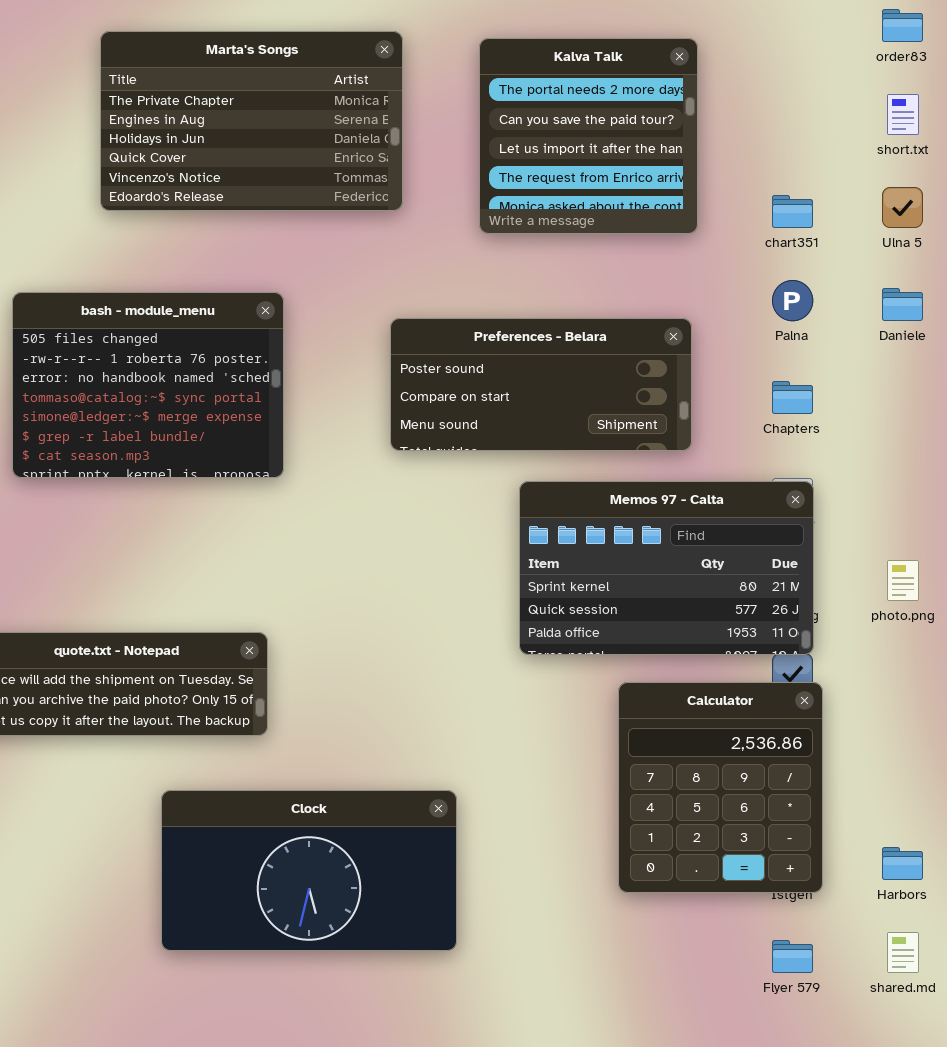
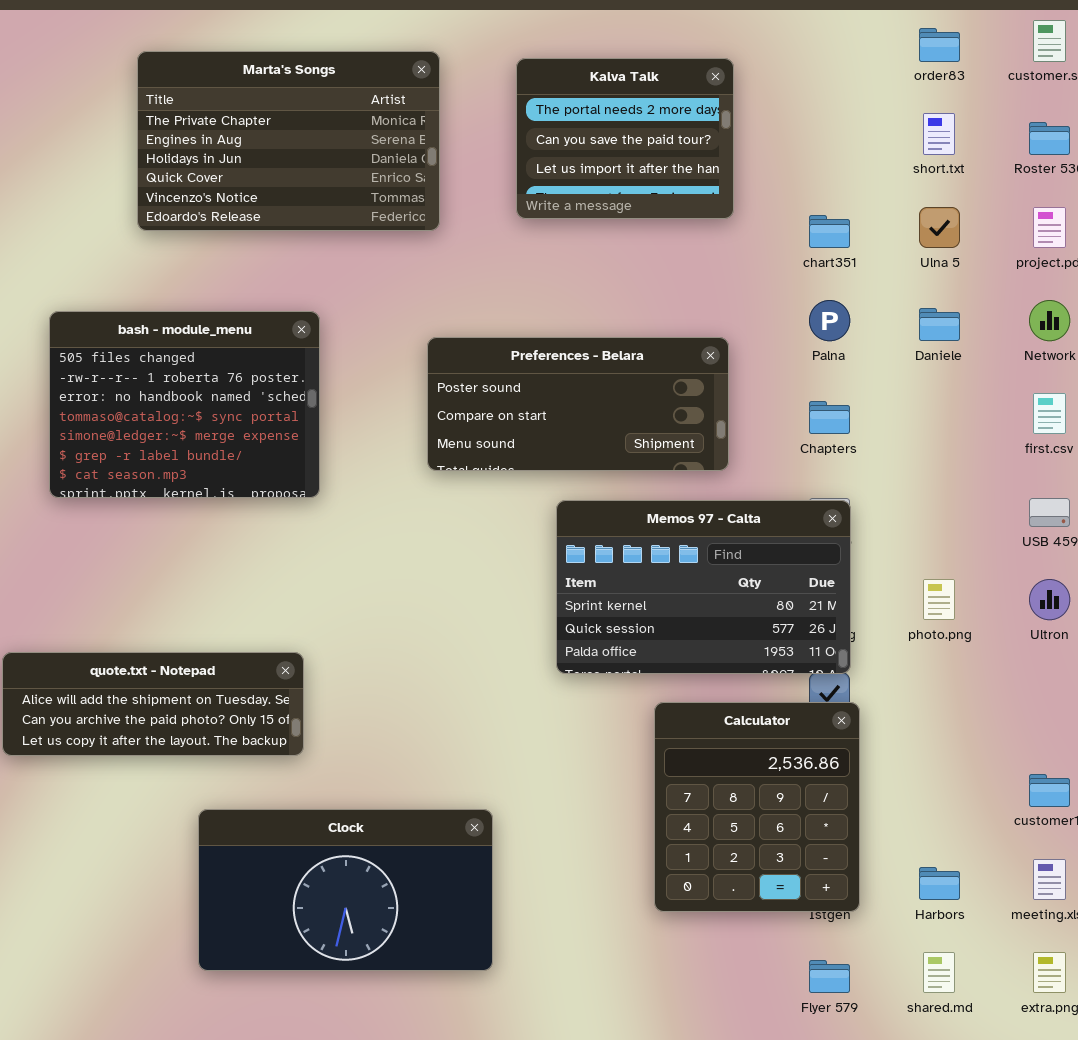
Kalva Talk: [479,38,698,234] -> [516,58,734,219], resized

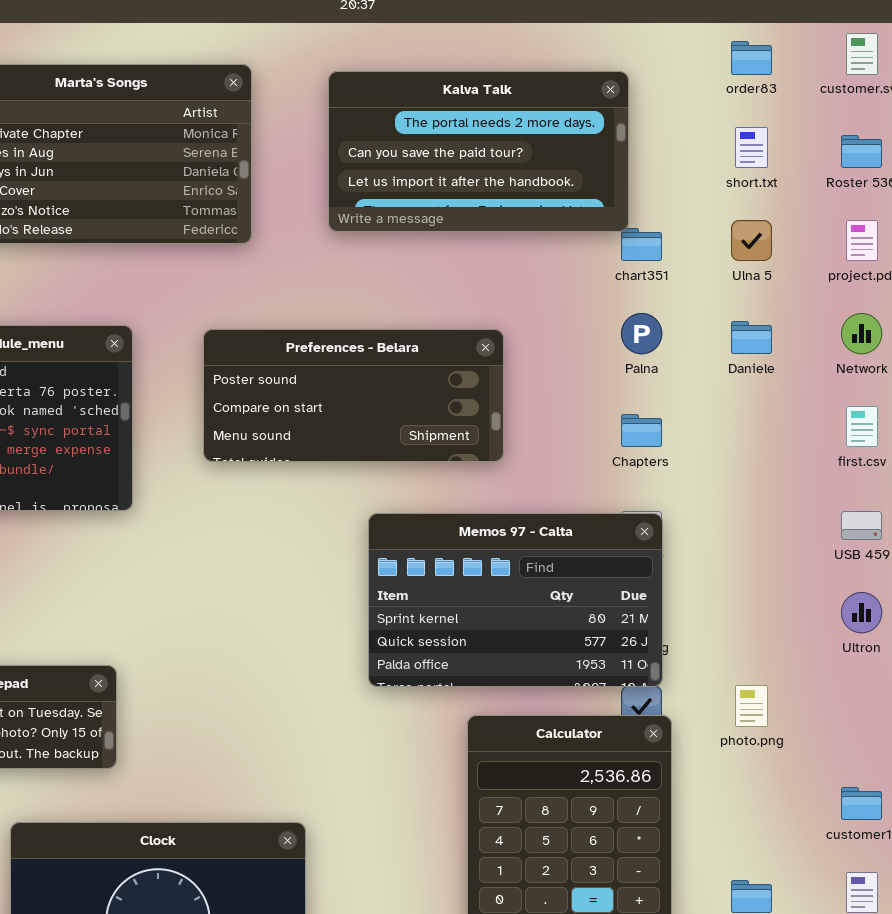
Kalva Talk: [516,58,734,219] -> [328,71,629,232], resized
Preferences - Belara: [427,337,729,471] -> [203,329,504,462], moved
photo.png: [923,579,955,620] -> [735,685,768,727], moved

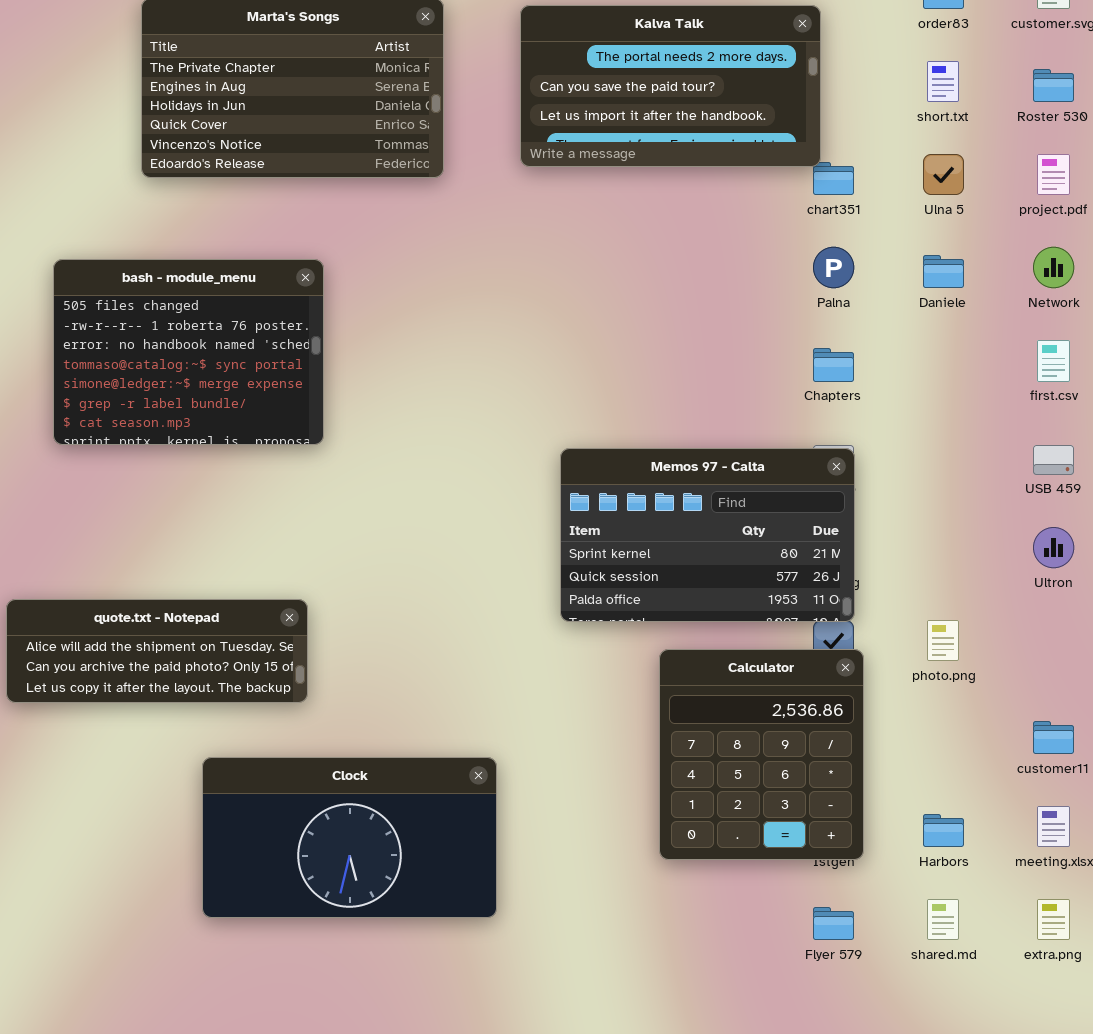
Preferences - Belara: [203,329,504,462] -> none, closed

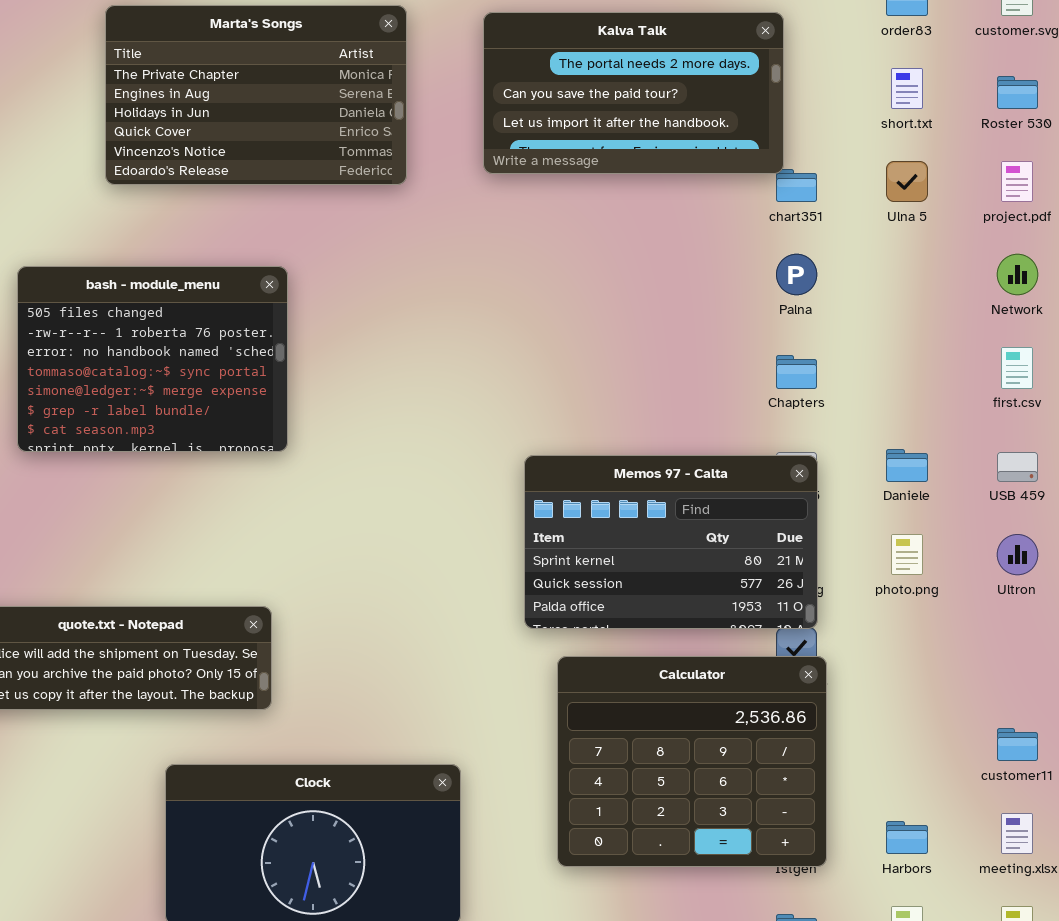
Daniele: [923,255,964,288] -> [886,449,928,482], moved
photo.png: [927,620,959,661] -> [891,534,923,575], moved
Calculator: [659,649,864,860] -> [557,656,827,867], resized

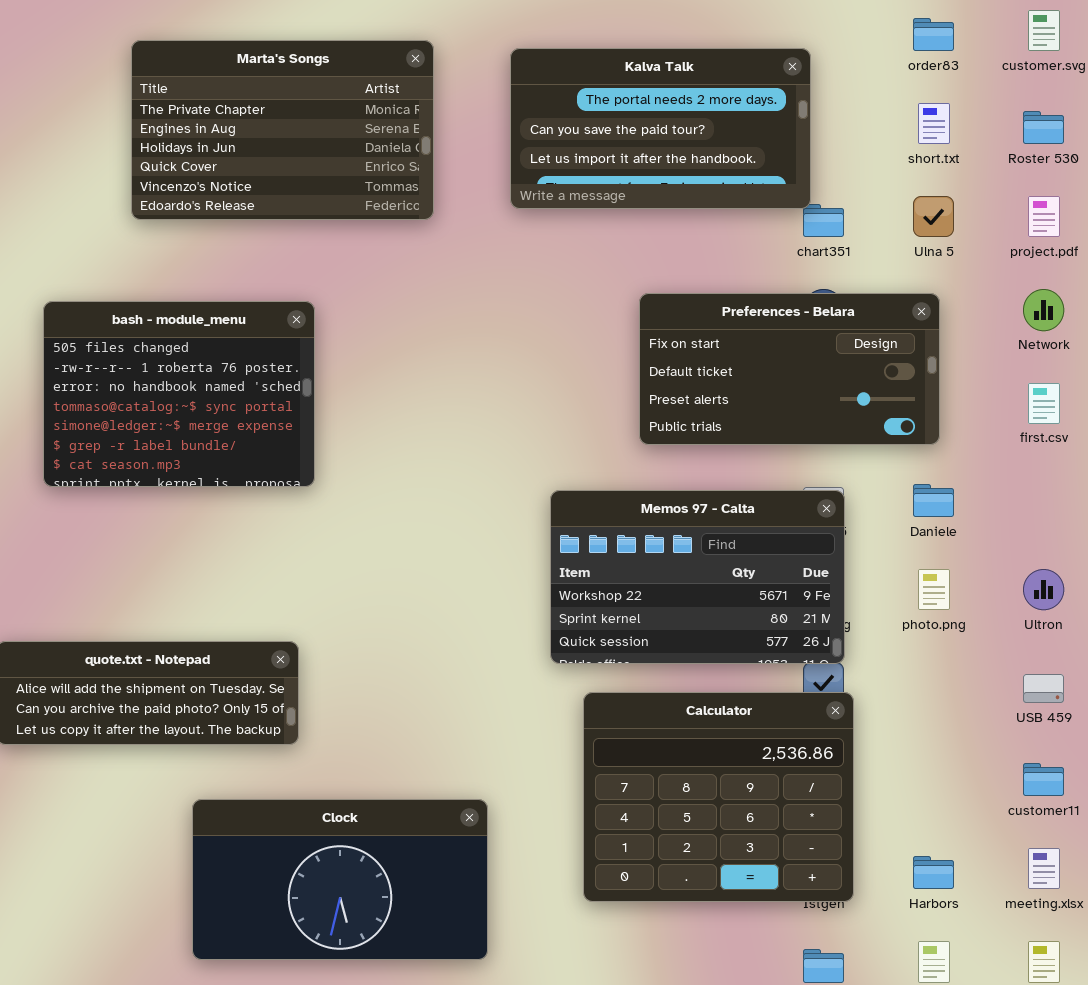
Preferences - Belara: none -> [639,293,940,445], opened
USB 459: [997,452,1038,482] -> [1023,674,1064,703], moved
Memos 97 - Calta: [524,455,818,629] -> [550,490,845,664], scrolled up 1 row

